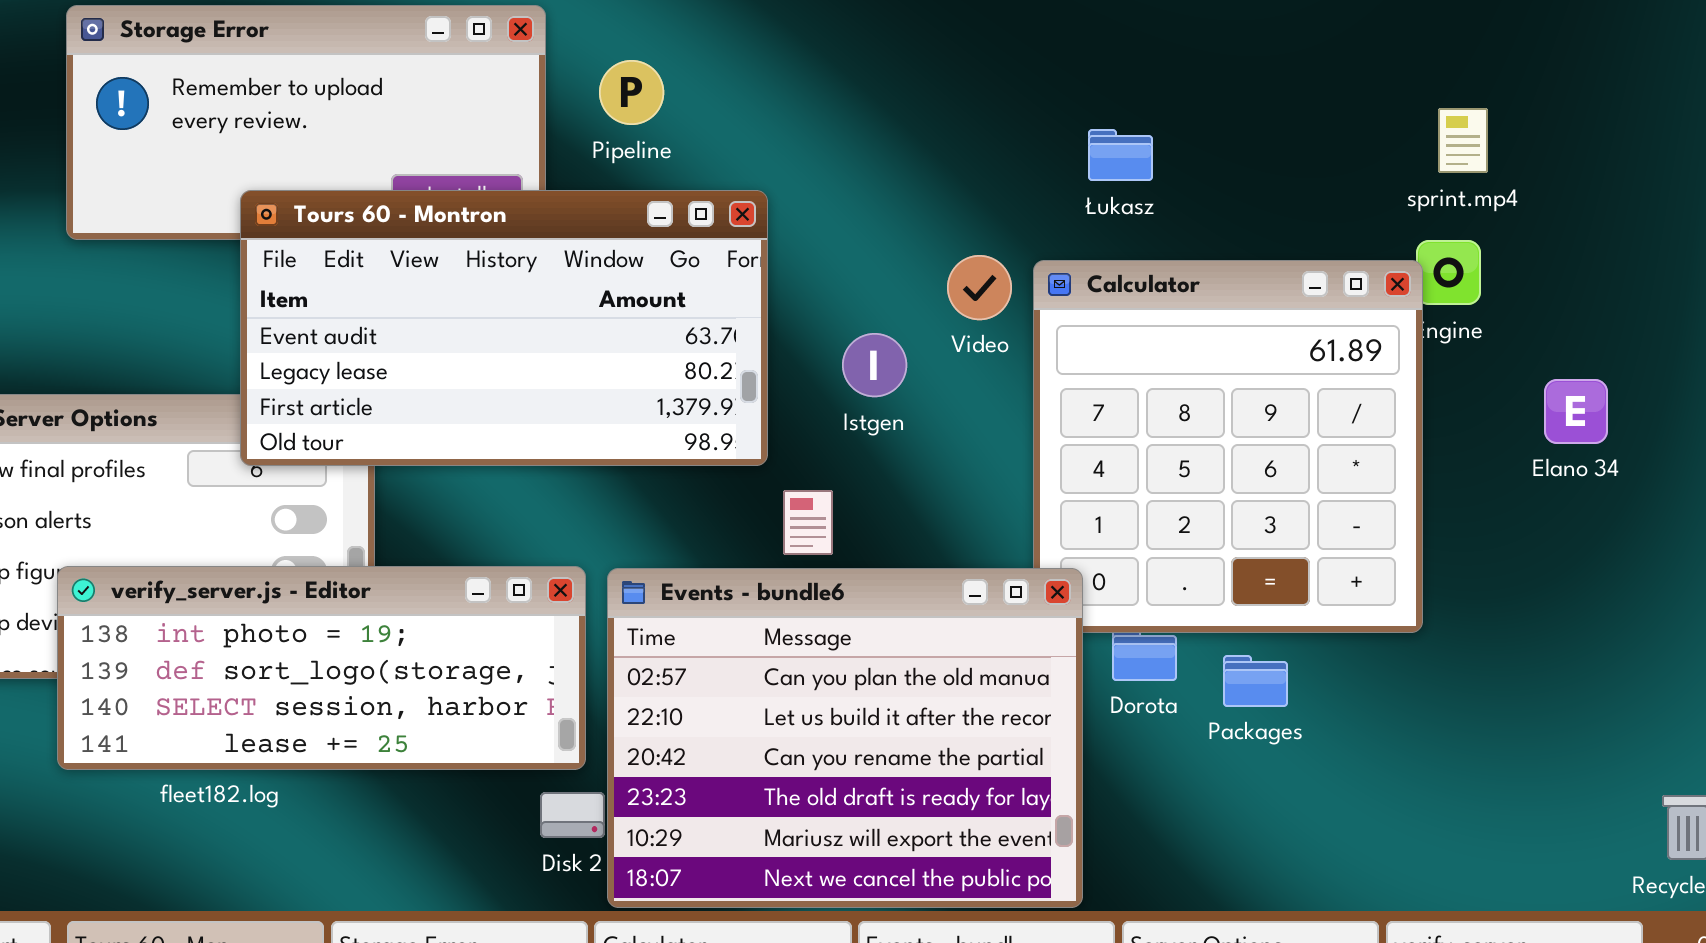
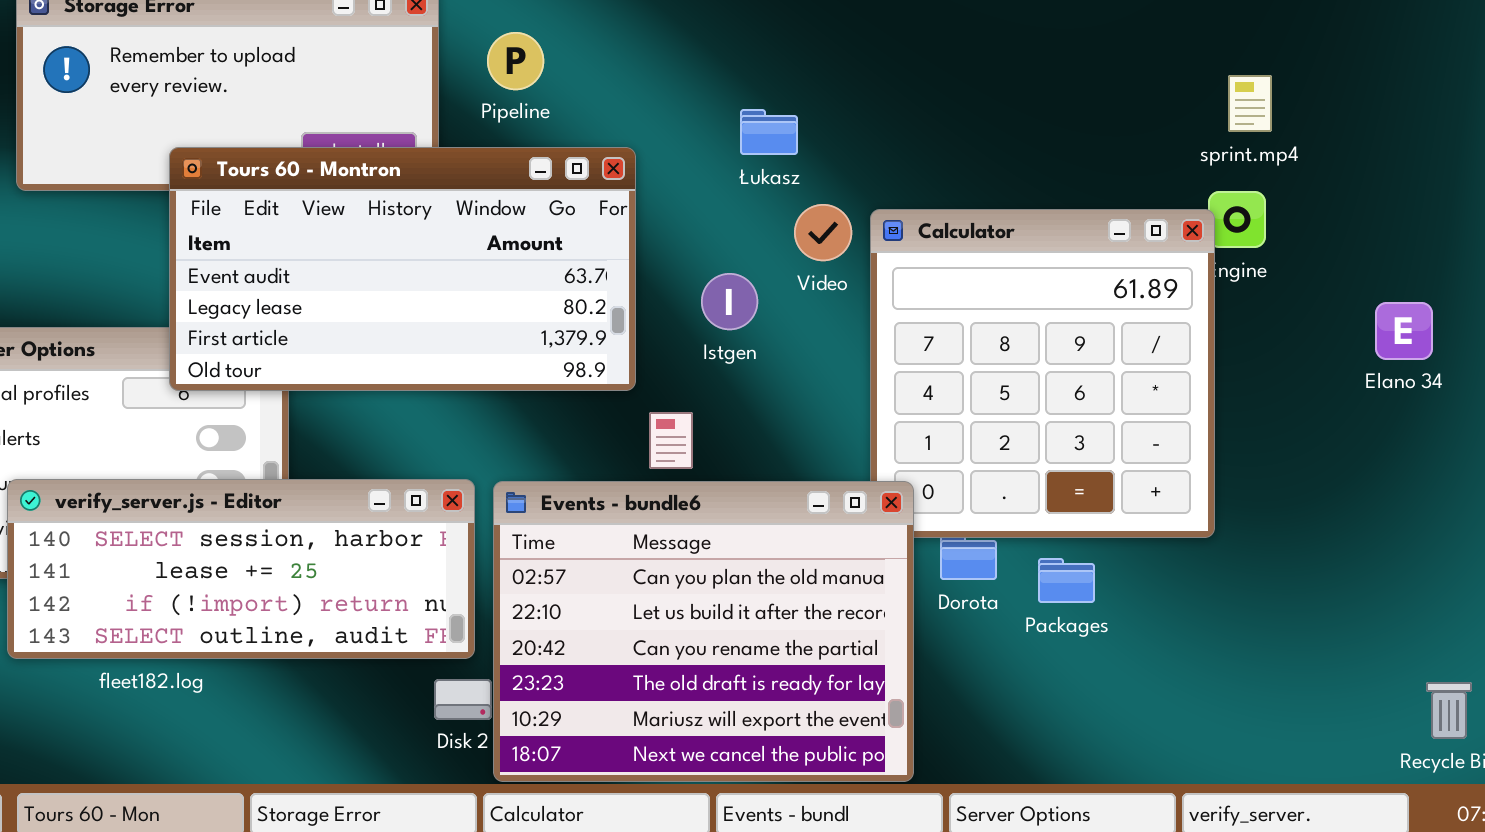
Łukasz: [1088,129,1153,181] -> [740,109,798,155], moved
Elano 34: [1544,379,1608,444] -> [1375,302,1433,360], moved
verify_server.js - Editor: [57,566,586,770] -> [7,479,475,659], scrolled down 2 rows

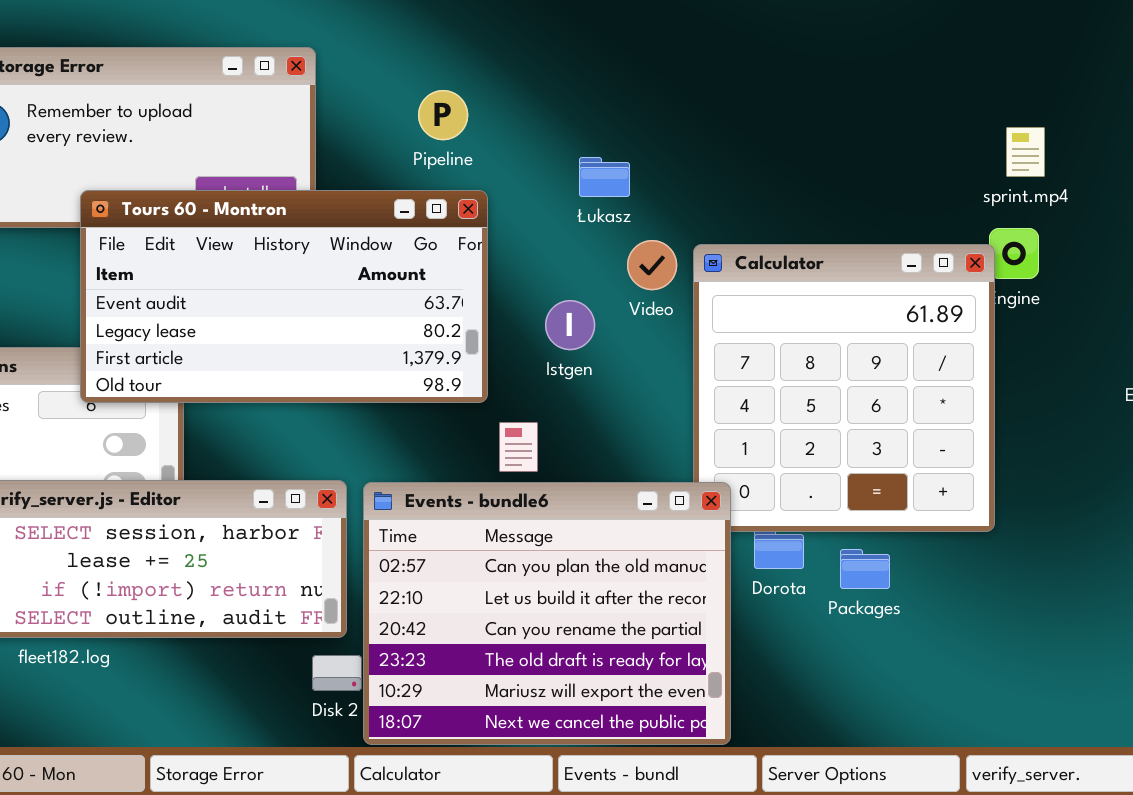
Pipeline: [487,32,544,90] -> [418,90,468,140], moved

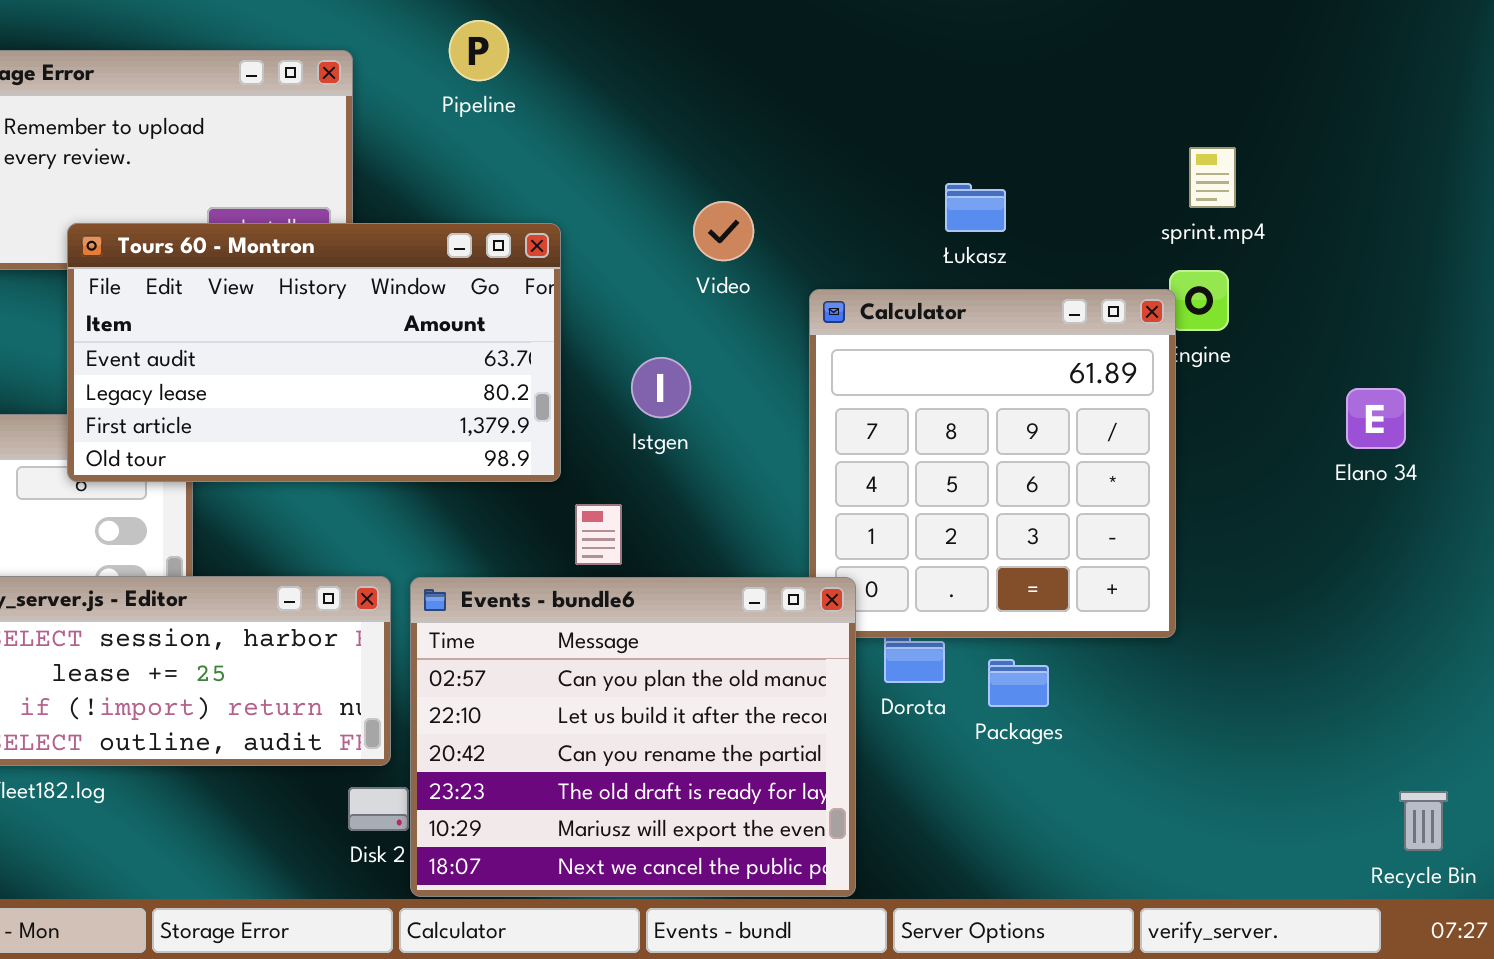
Pipeline: [418,90,468,140] -> [449,20,509,81], moved
Łukasz: [579,157,630,197] -> [945,183,1006,232], moved
Video: [627,240,677,290] -> [693,201,754,261], moved

